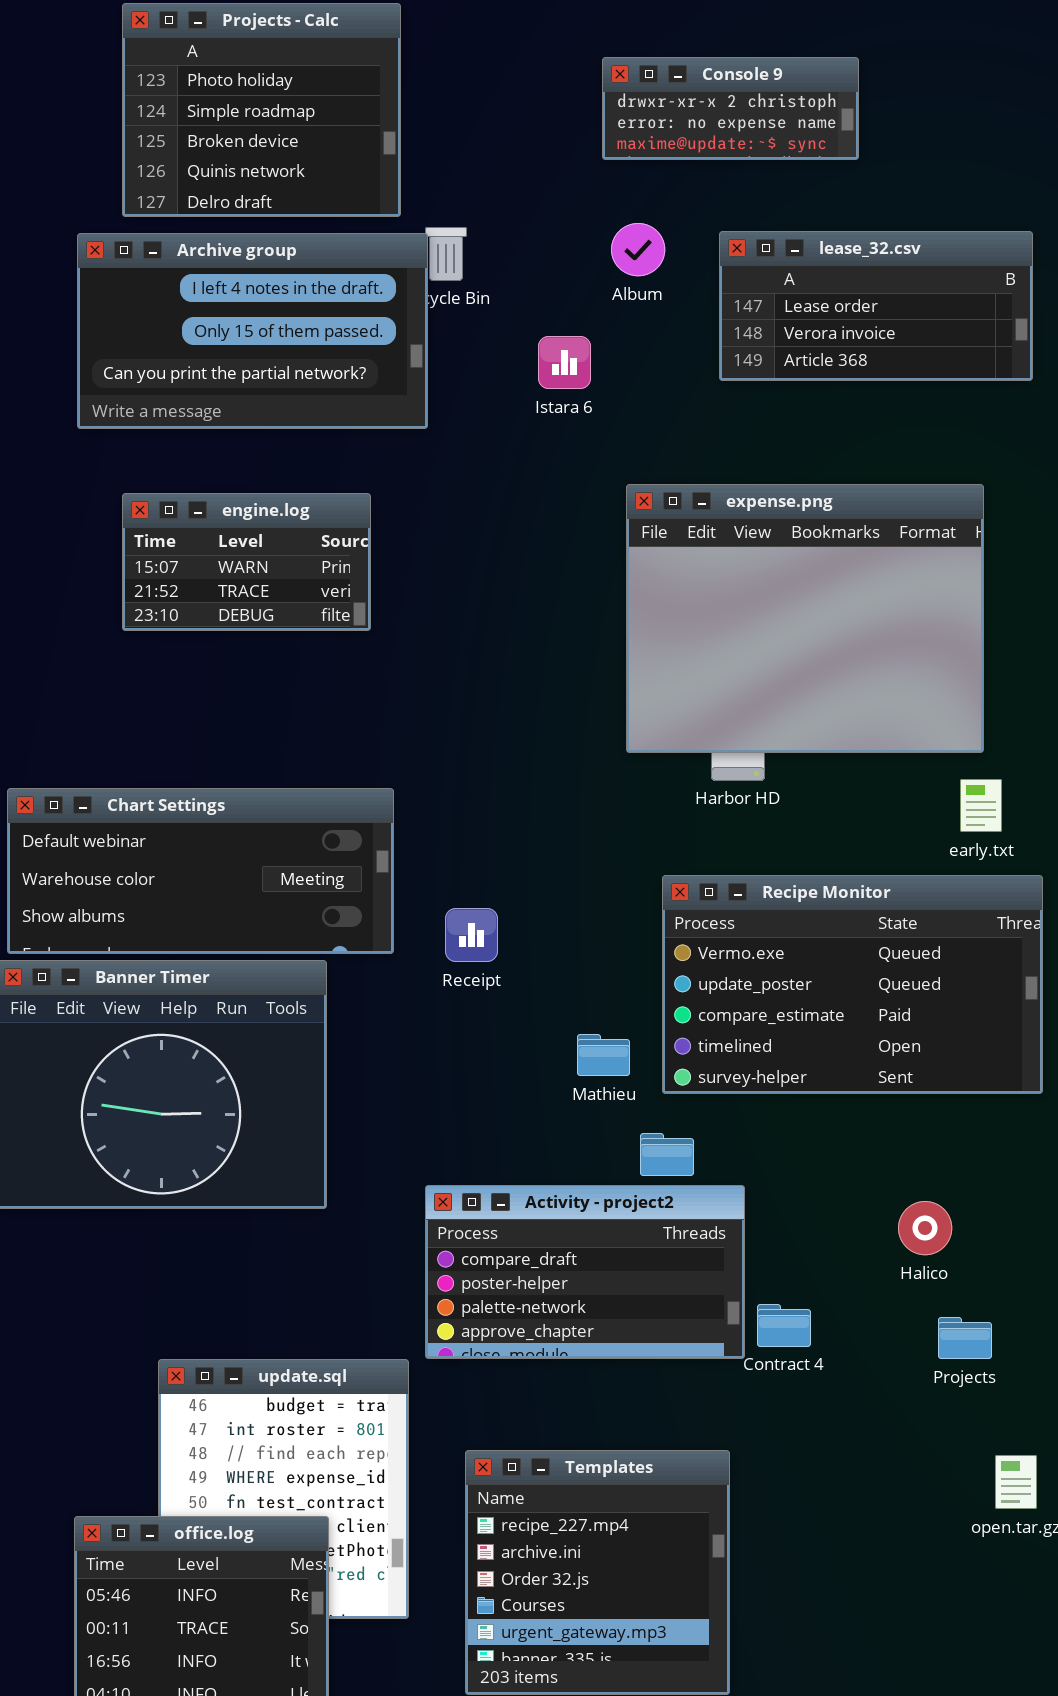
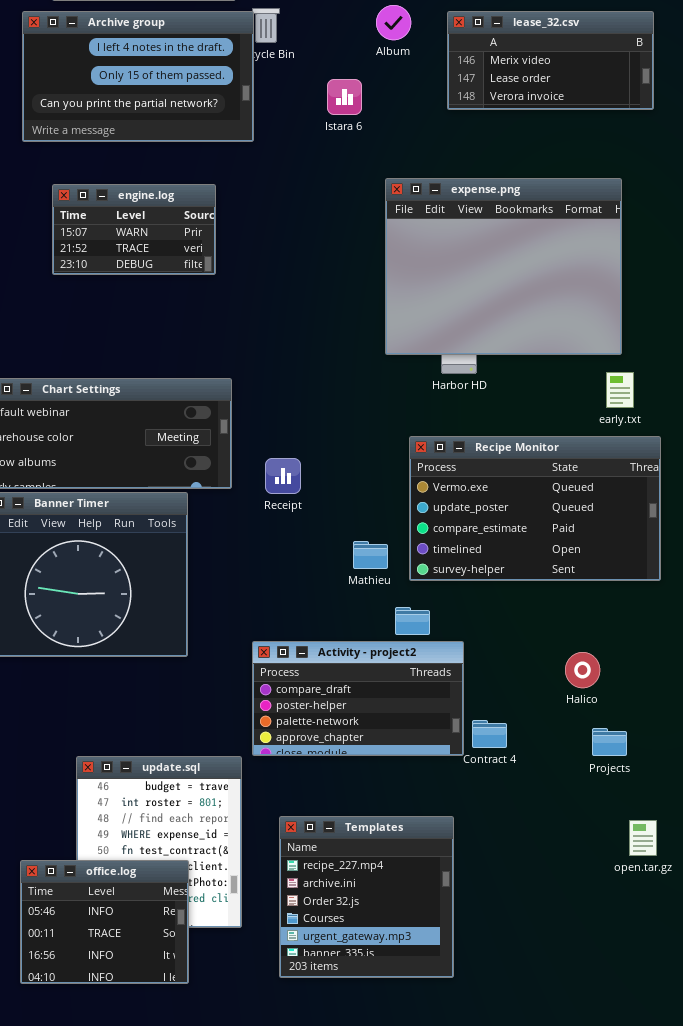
lease_32.csv: [719,231,1033,381] -> [447,11,654,110], scrolled up 1 row

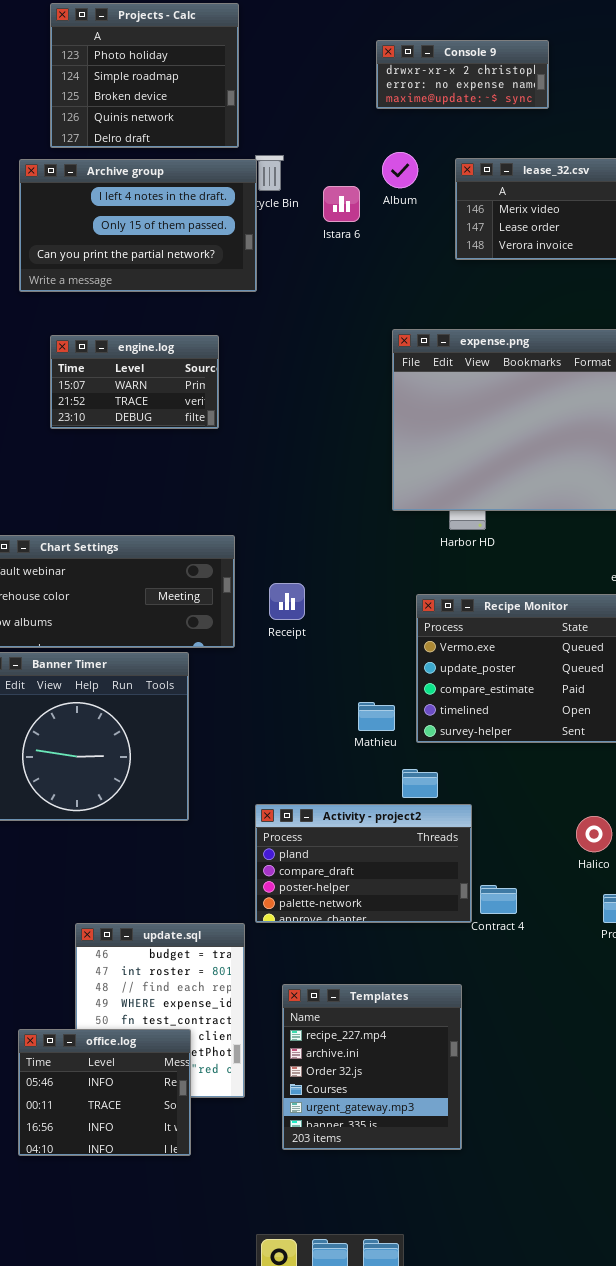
Istara 6: [327,79,362,115] -> [323,186,360,222], moved
Receipt: [265,458,301,494] -> [269,583,305,620], moved
Activity - project2: [252,641,464,756] -> [255,804,472,923], scrolled up 1 row

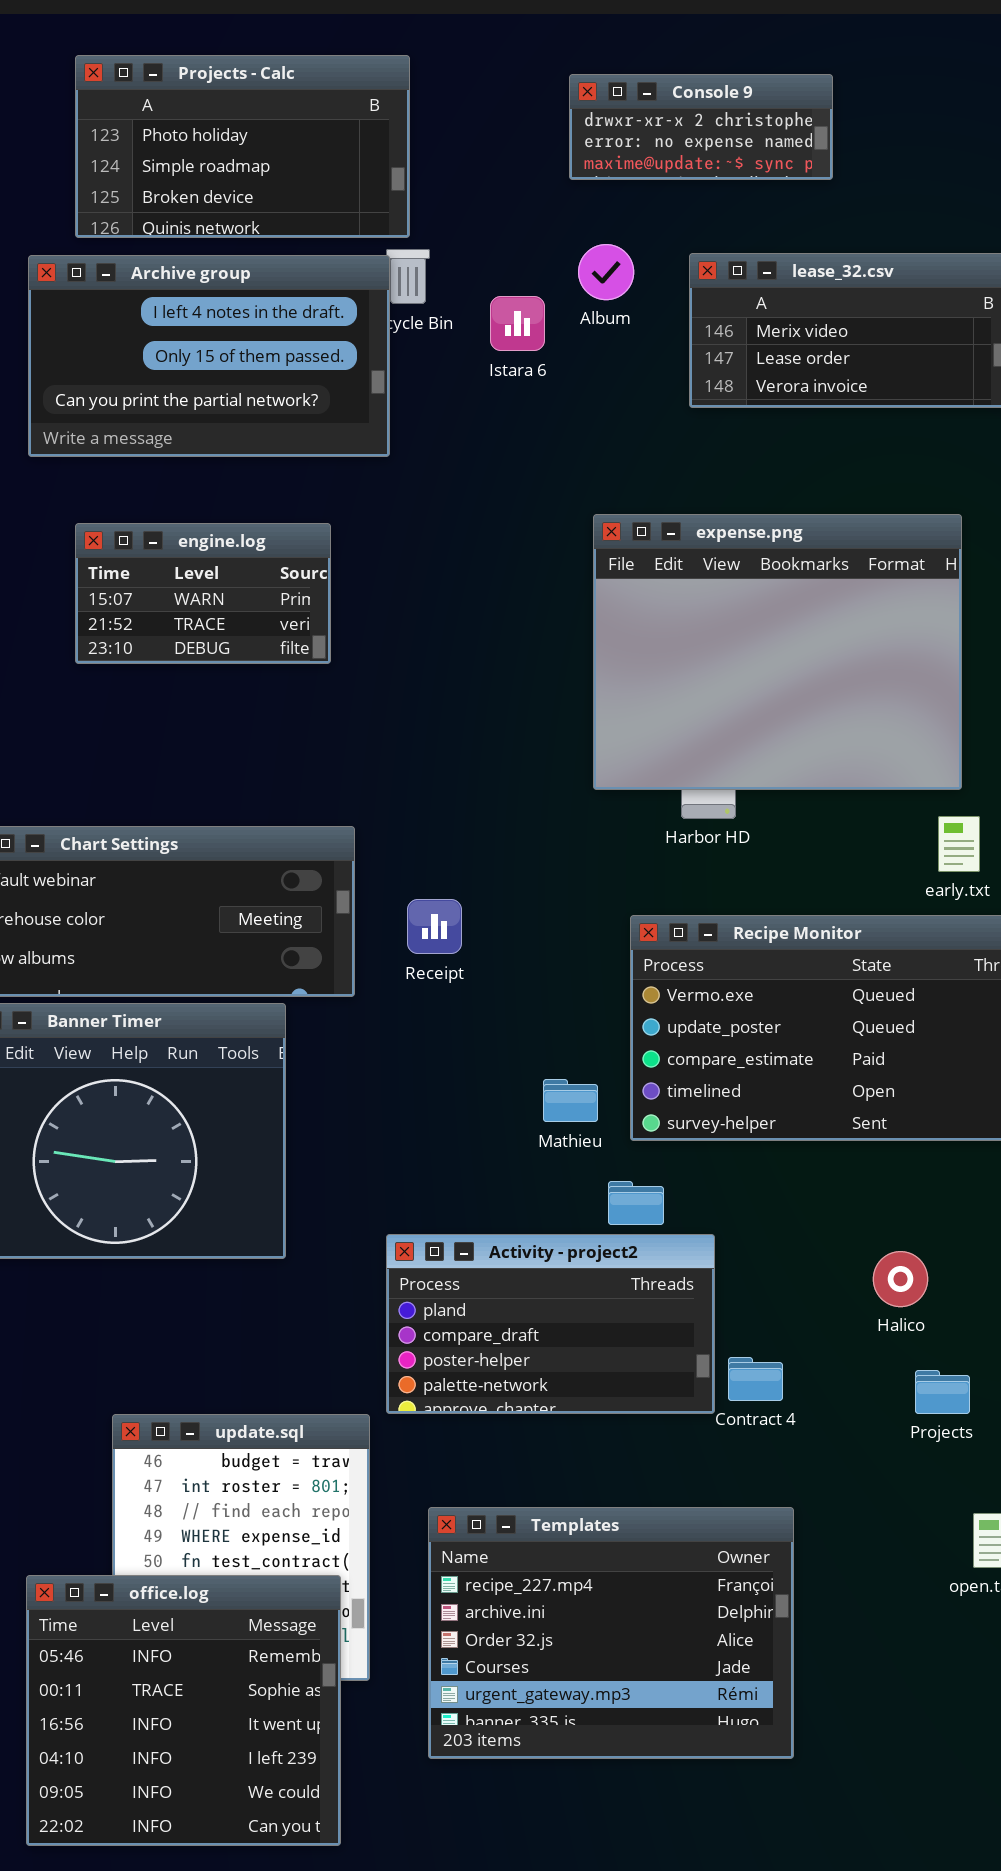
Projects - Calc: [50,3,239,148] -> [75,55,410,238], resized
Templates: [282,984,462,1150] -> [428,1507,794,1759], resized
office.log: [18,1029,191,1156] -> [26,1575,341,1846], resized

